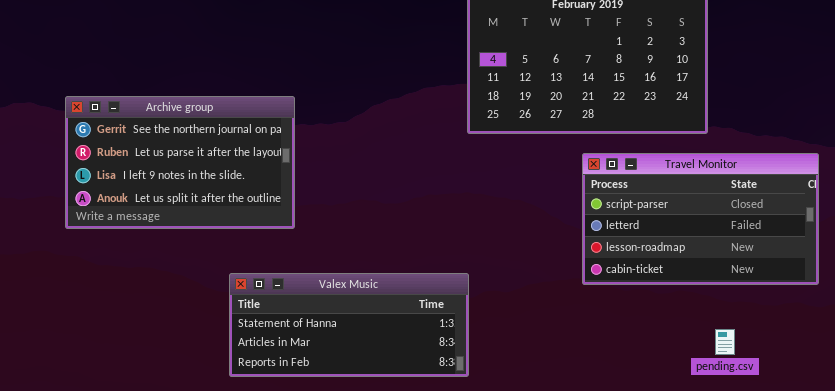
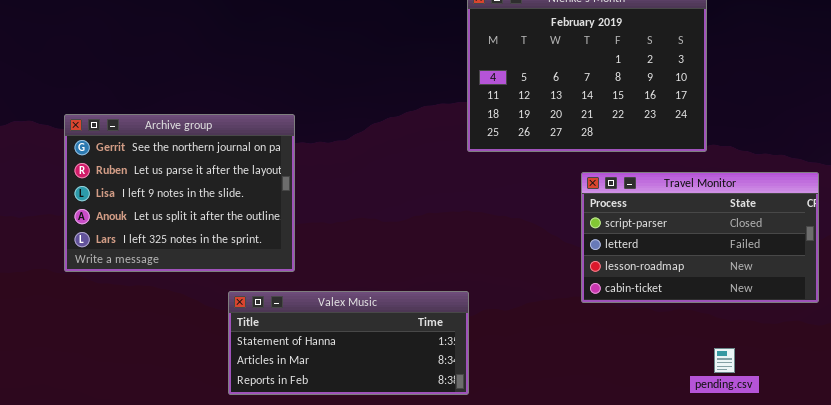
Archive group: [65,96,295,229] -> [64,114,295,272], resized

